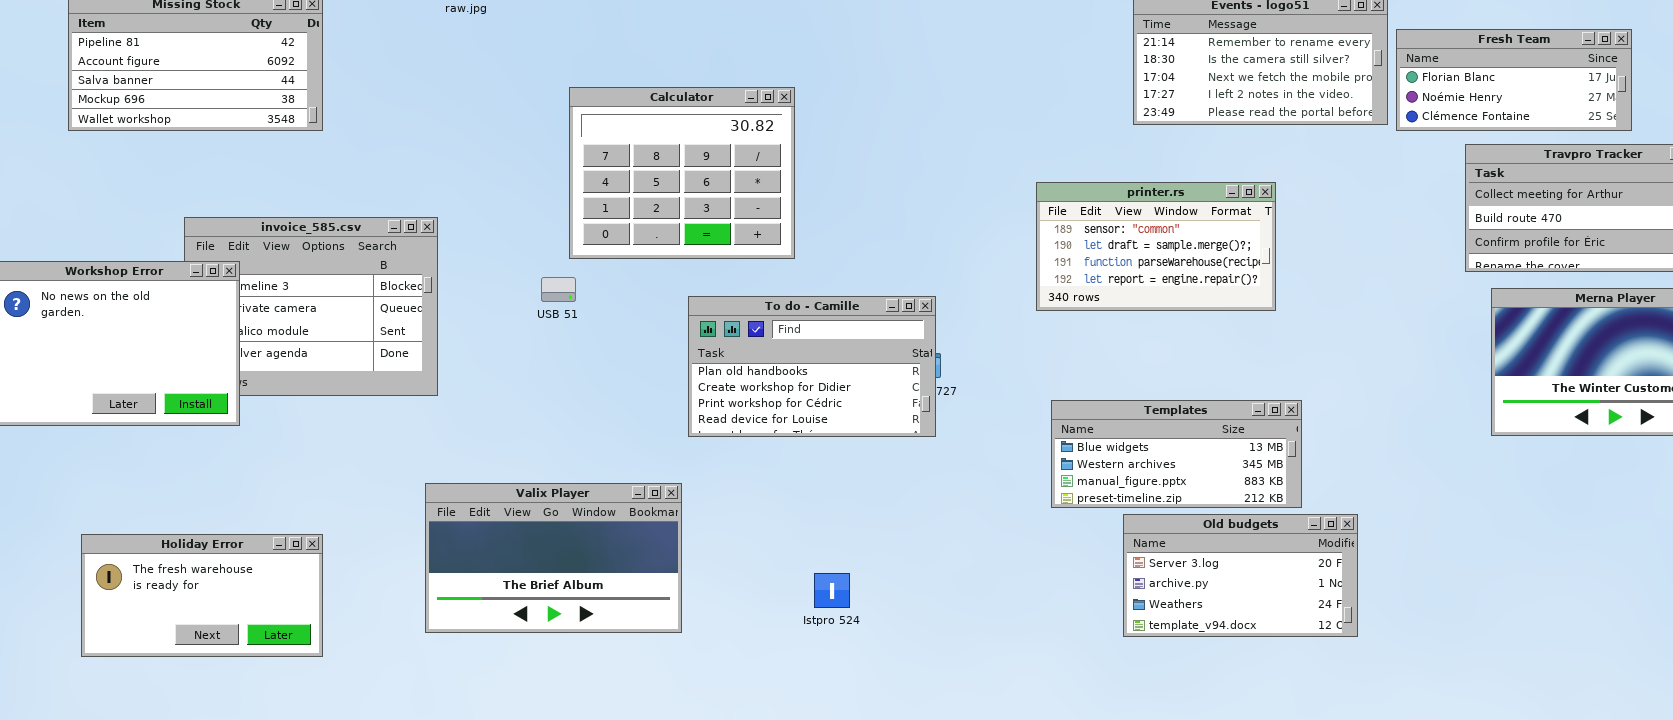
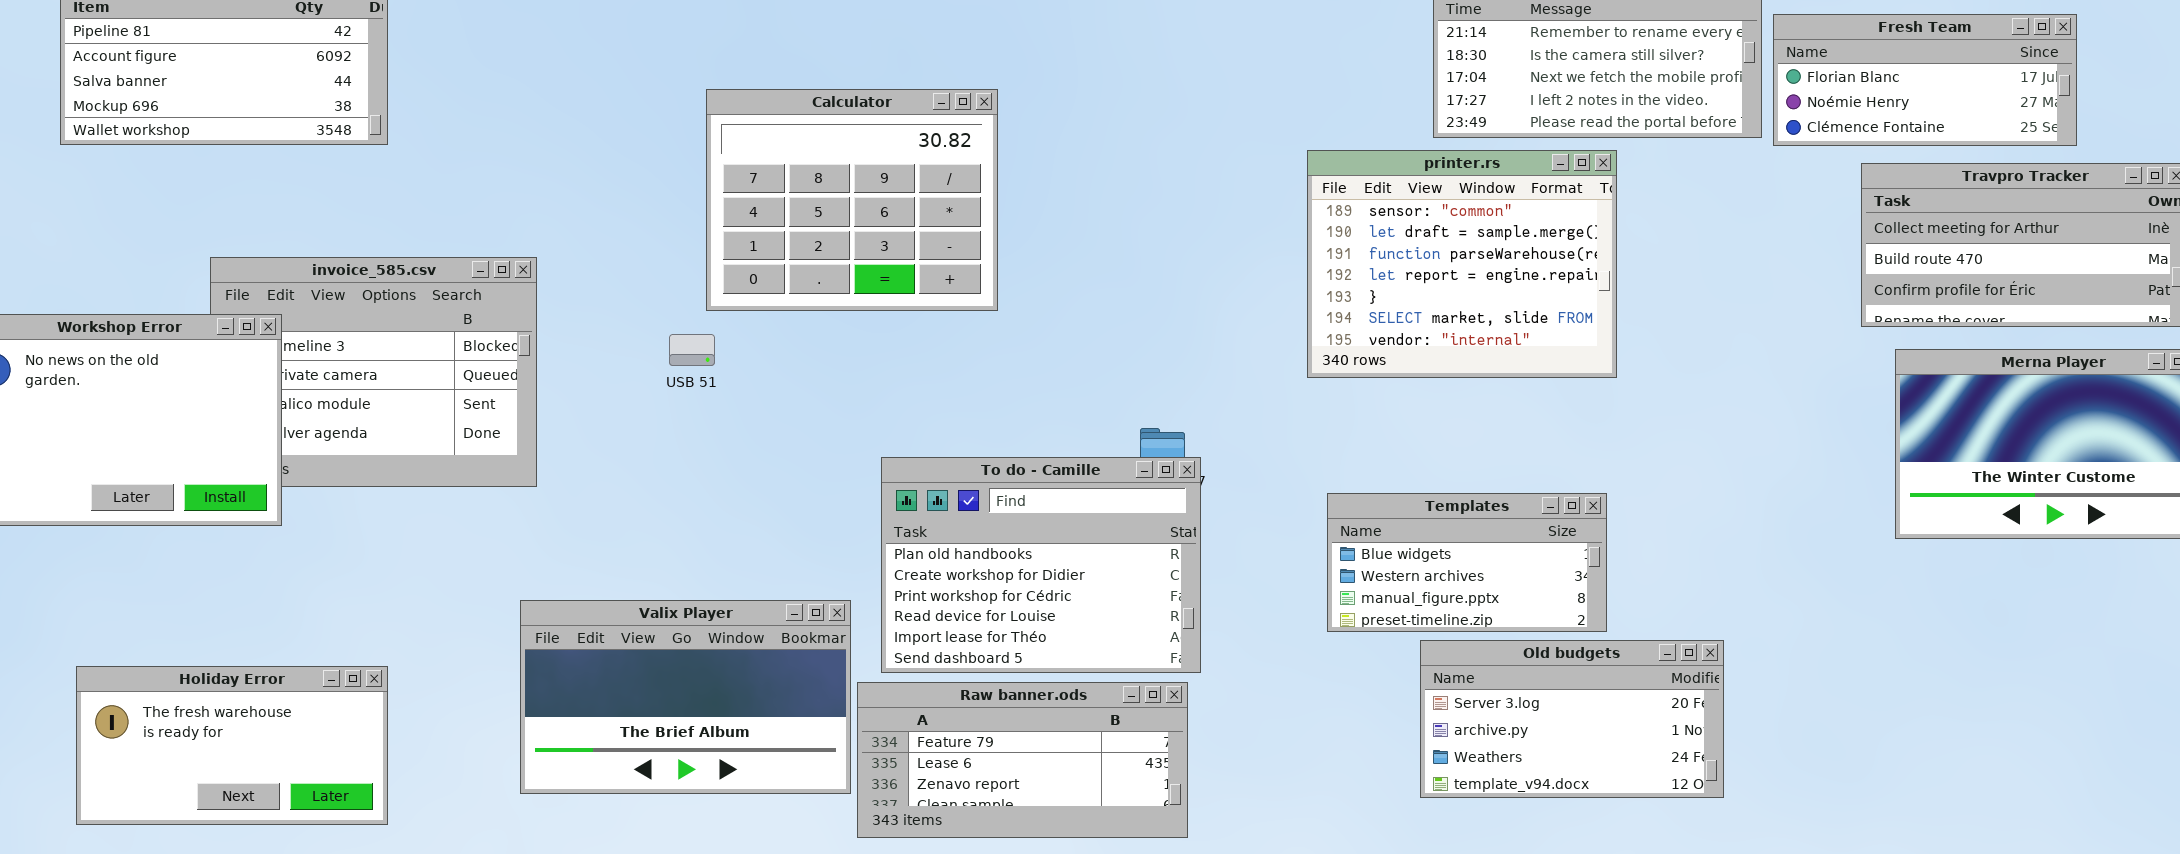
printer.rs: [1036,182,1276,311] -> [1307,150,1617,378], resized
To do - Camille: [688,296,936,437] -> [881,457,1201,673], moved, resized
Templates: [1051,400,1302,508] -> [1327,493,1607,632], resized
Raw banner.ods: none -> [857,682,1188,838], opened

